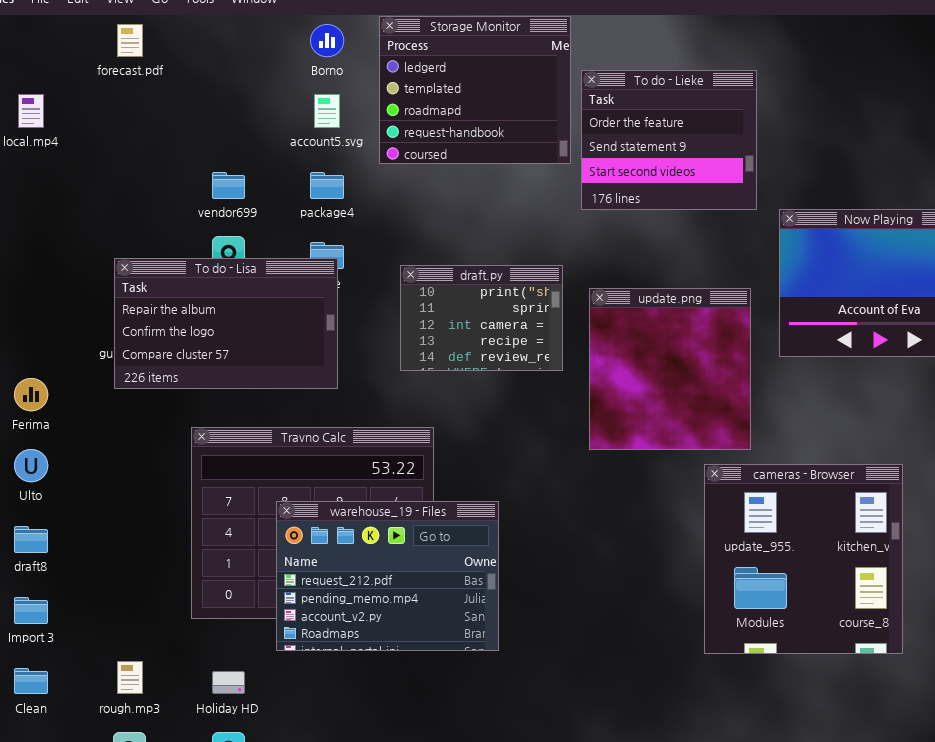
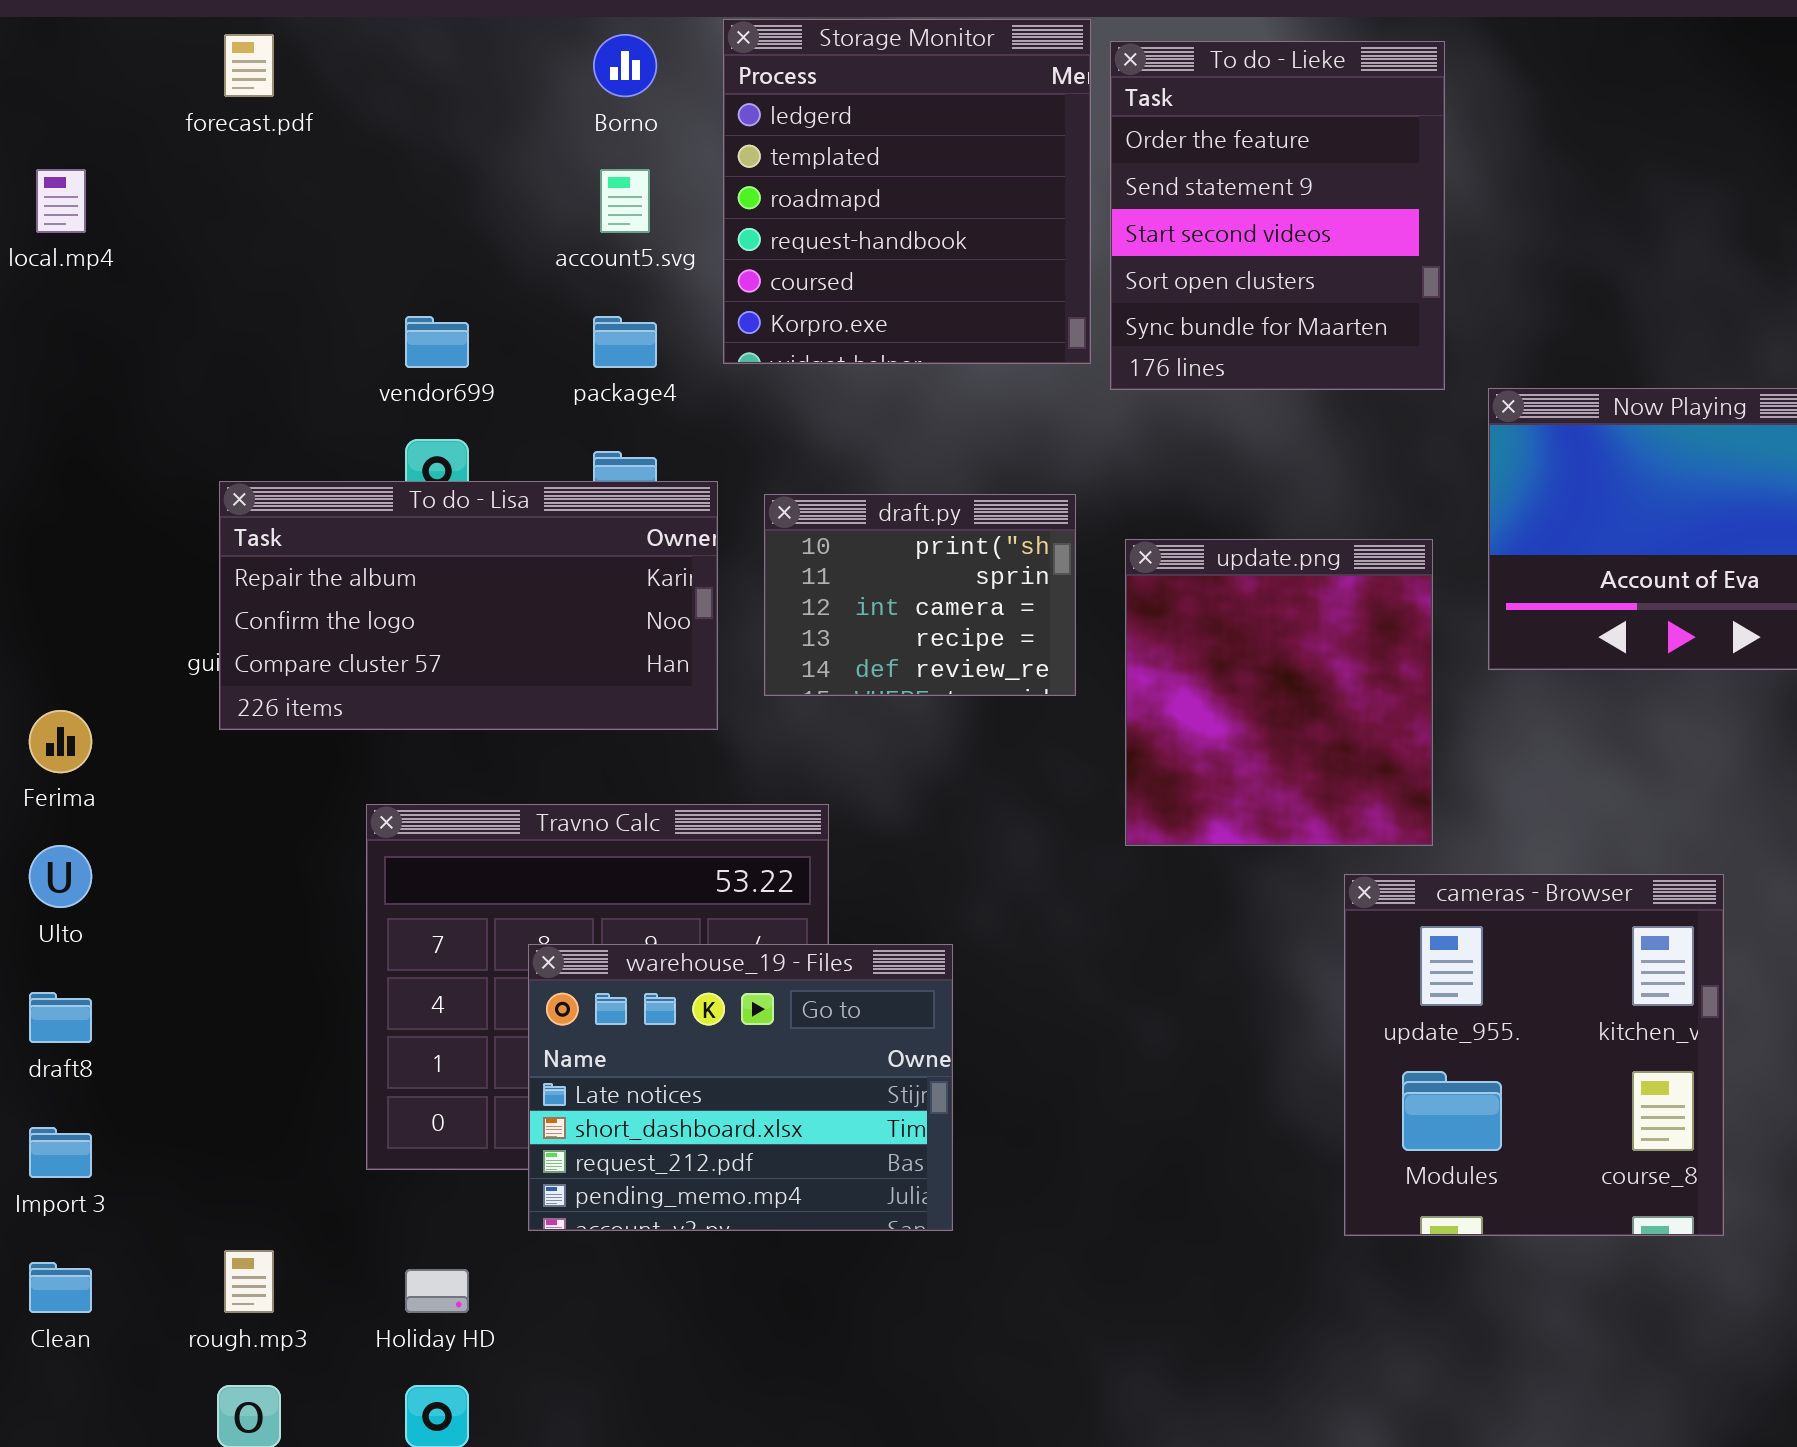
Storage Monitor: [379,16,571,164] -> [723,19,1091,364], resized
To do - Lieke: [581,70,757,210] -> [1110,41,1445,390], resized
To do - Lisa: [114,258,338,389] -> [219,481,718,730], resized
warehouse_19 - Files: [276,501,499,651] -> [528,944,953,1231], scrolled up 2 rows

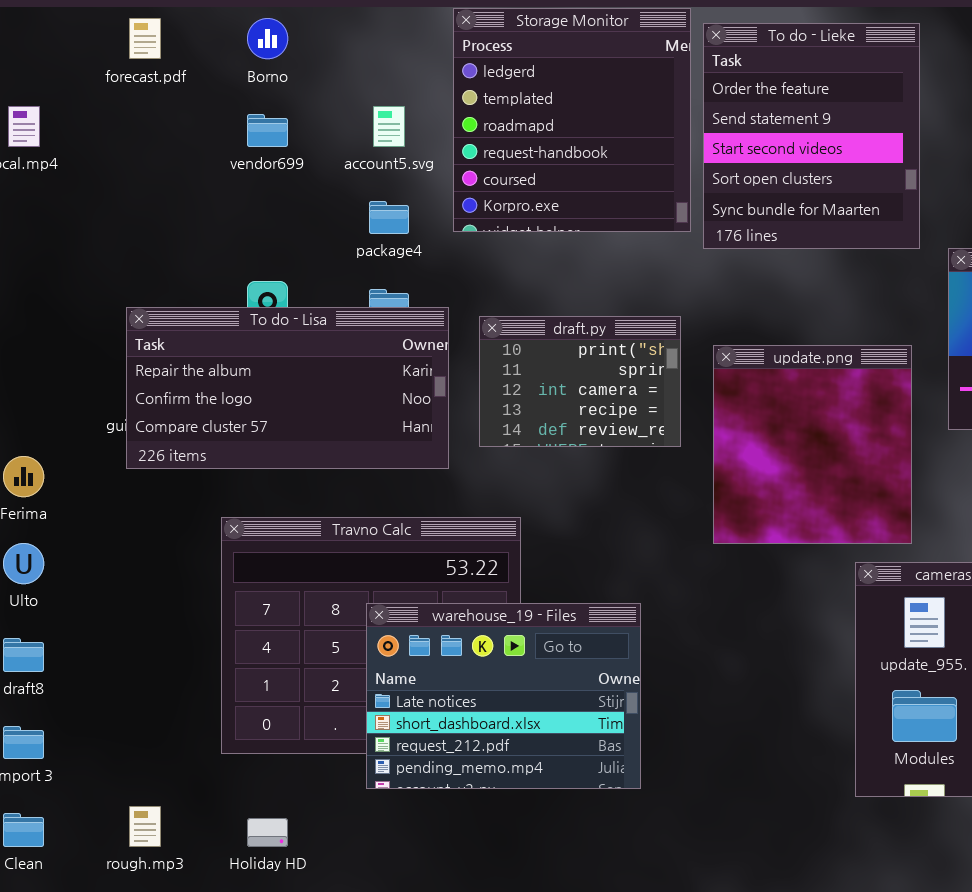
Borno: [593,34,657,97] -> [247,18,288,59], moved
vendor699: [405,316,469,368] -> [247,114,288,147], moved
warehouse_19 - Files: [528,944,953,1231] -> [366,603,641,789], moved

